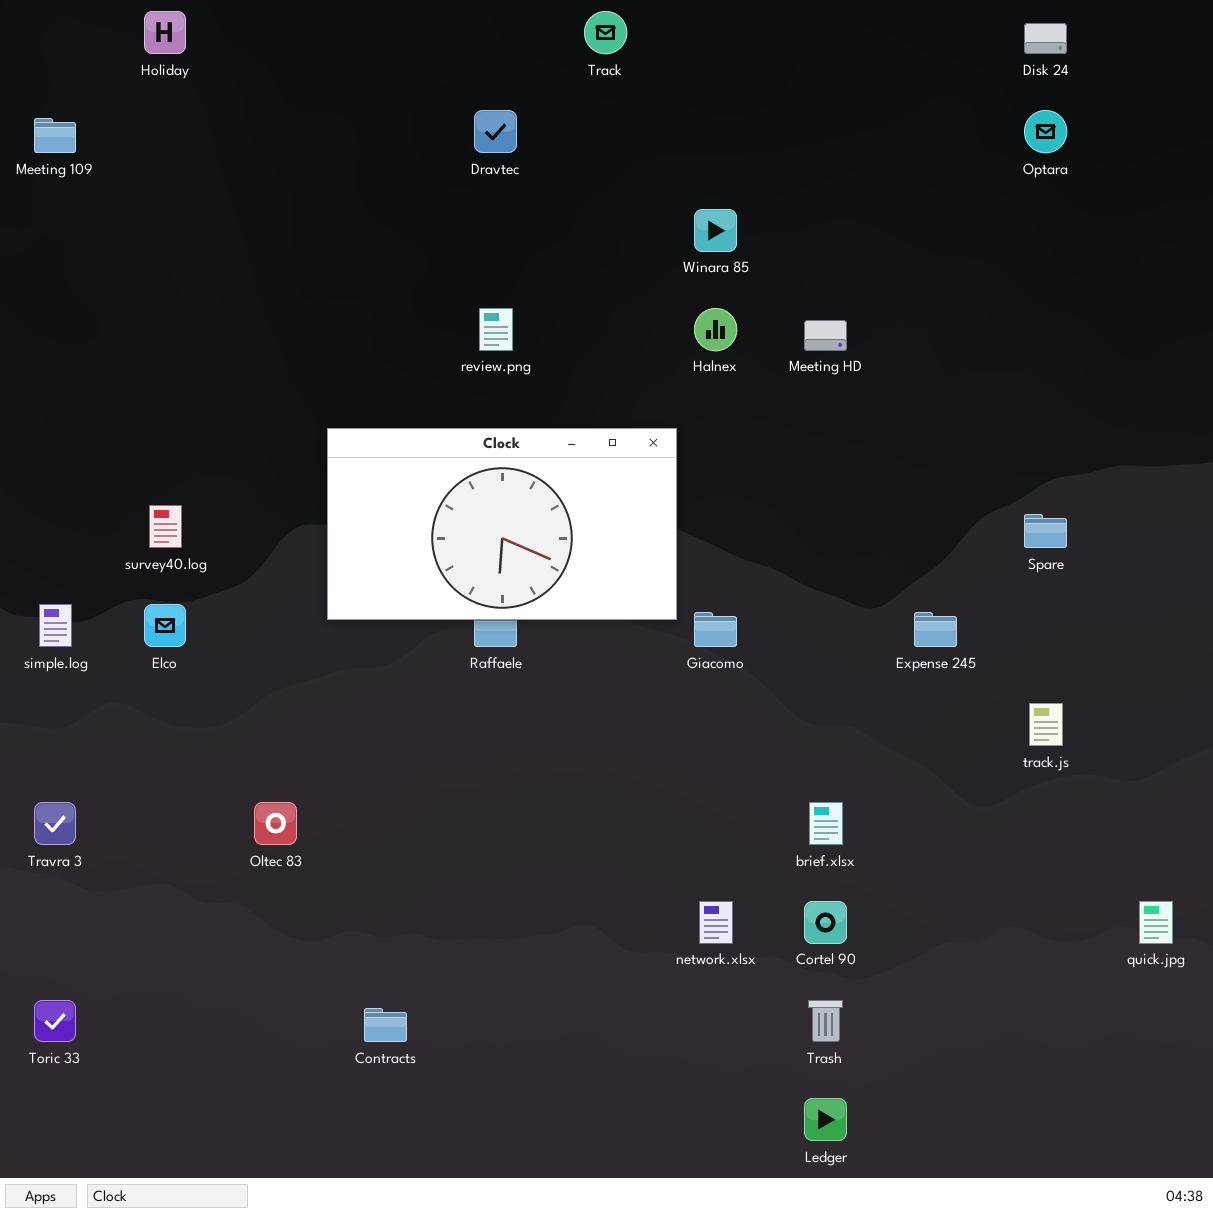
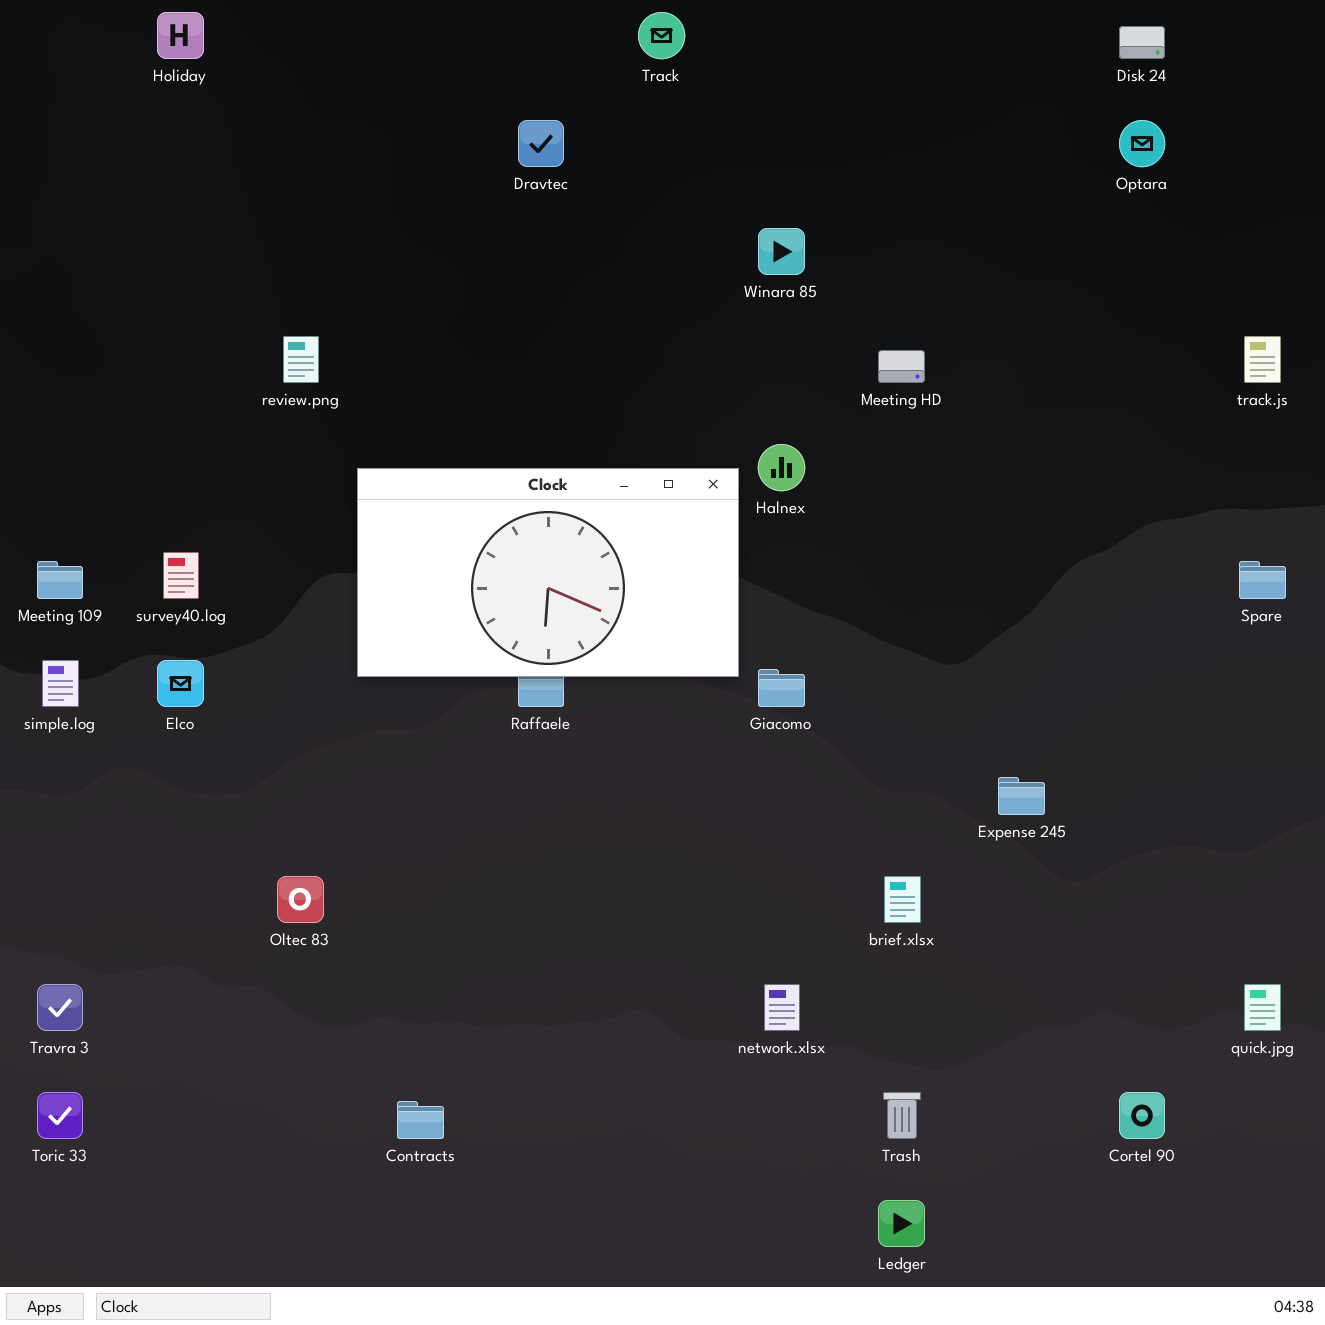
Meeting 109: [34,118,76,153] -> [37,561,83,599], moved
review.png: [479,308,513,351] -> [283,336,319,383], moved
Halnex: [694,308,737,351] -> [758,444,805,491], moved
Spare: [1024,514,1067,548] -> [1239,561,1286,599], moved
Expense 245: [914,612,957,647] -> [998,777,1045,815], moved
track.js: [1029,703,1063,746] -> [1244,336,1281,383], moved
Travra 3: [34,802,76,845] -> [37,984,83,1031], moved
Cortel 90: [804,901,847,944] -> [1119,1092,1165,1139], moved

